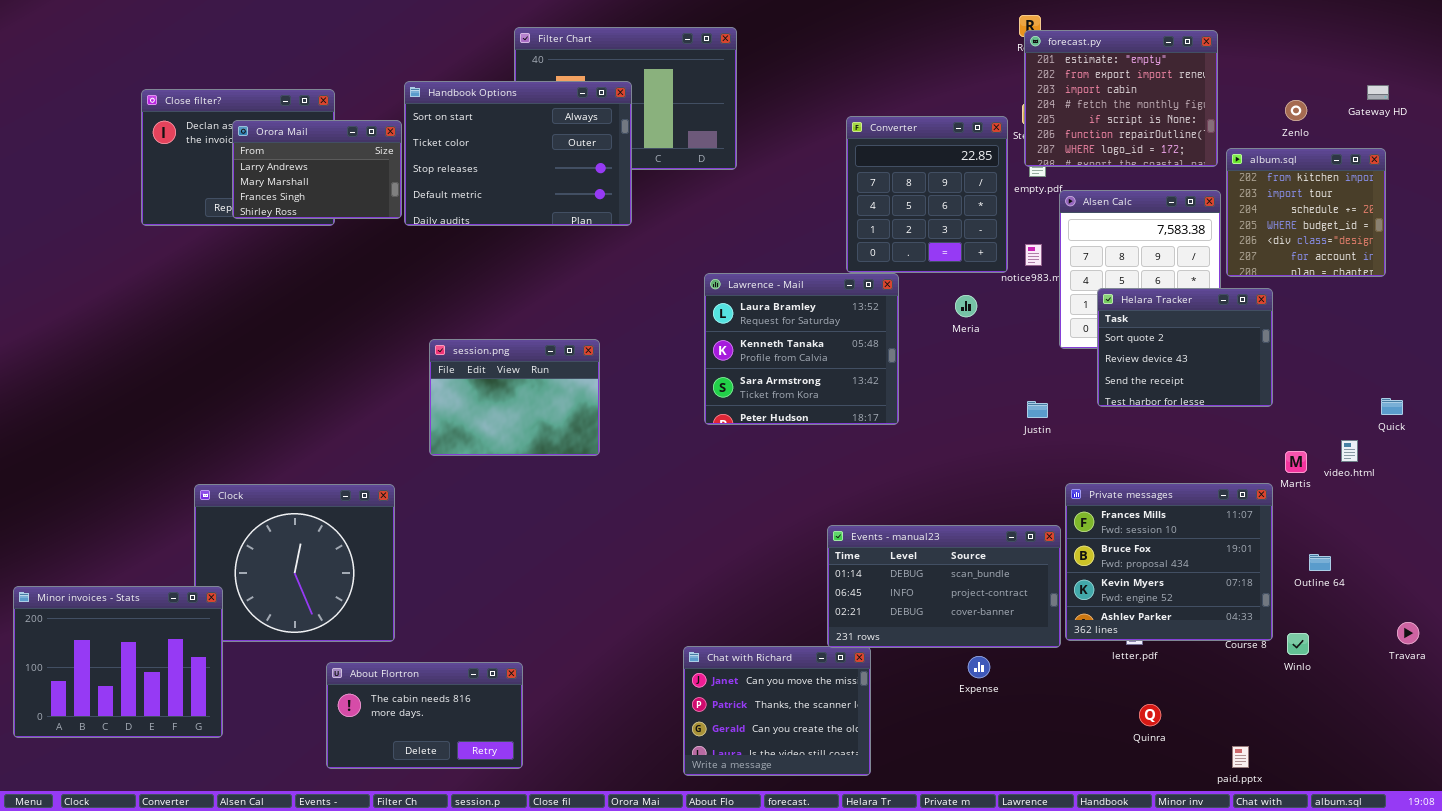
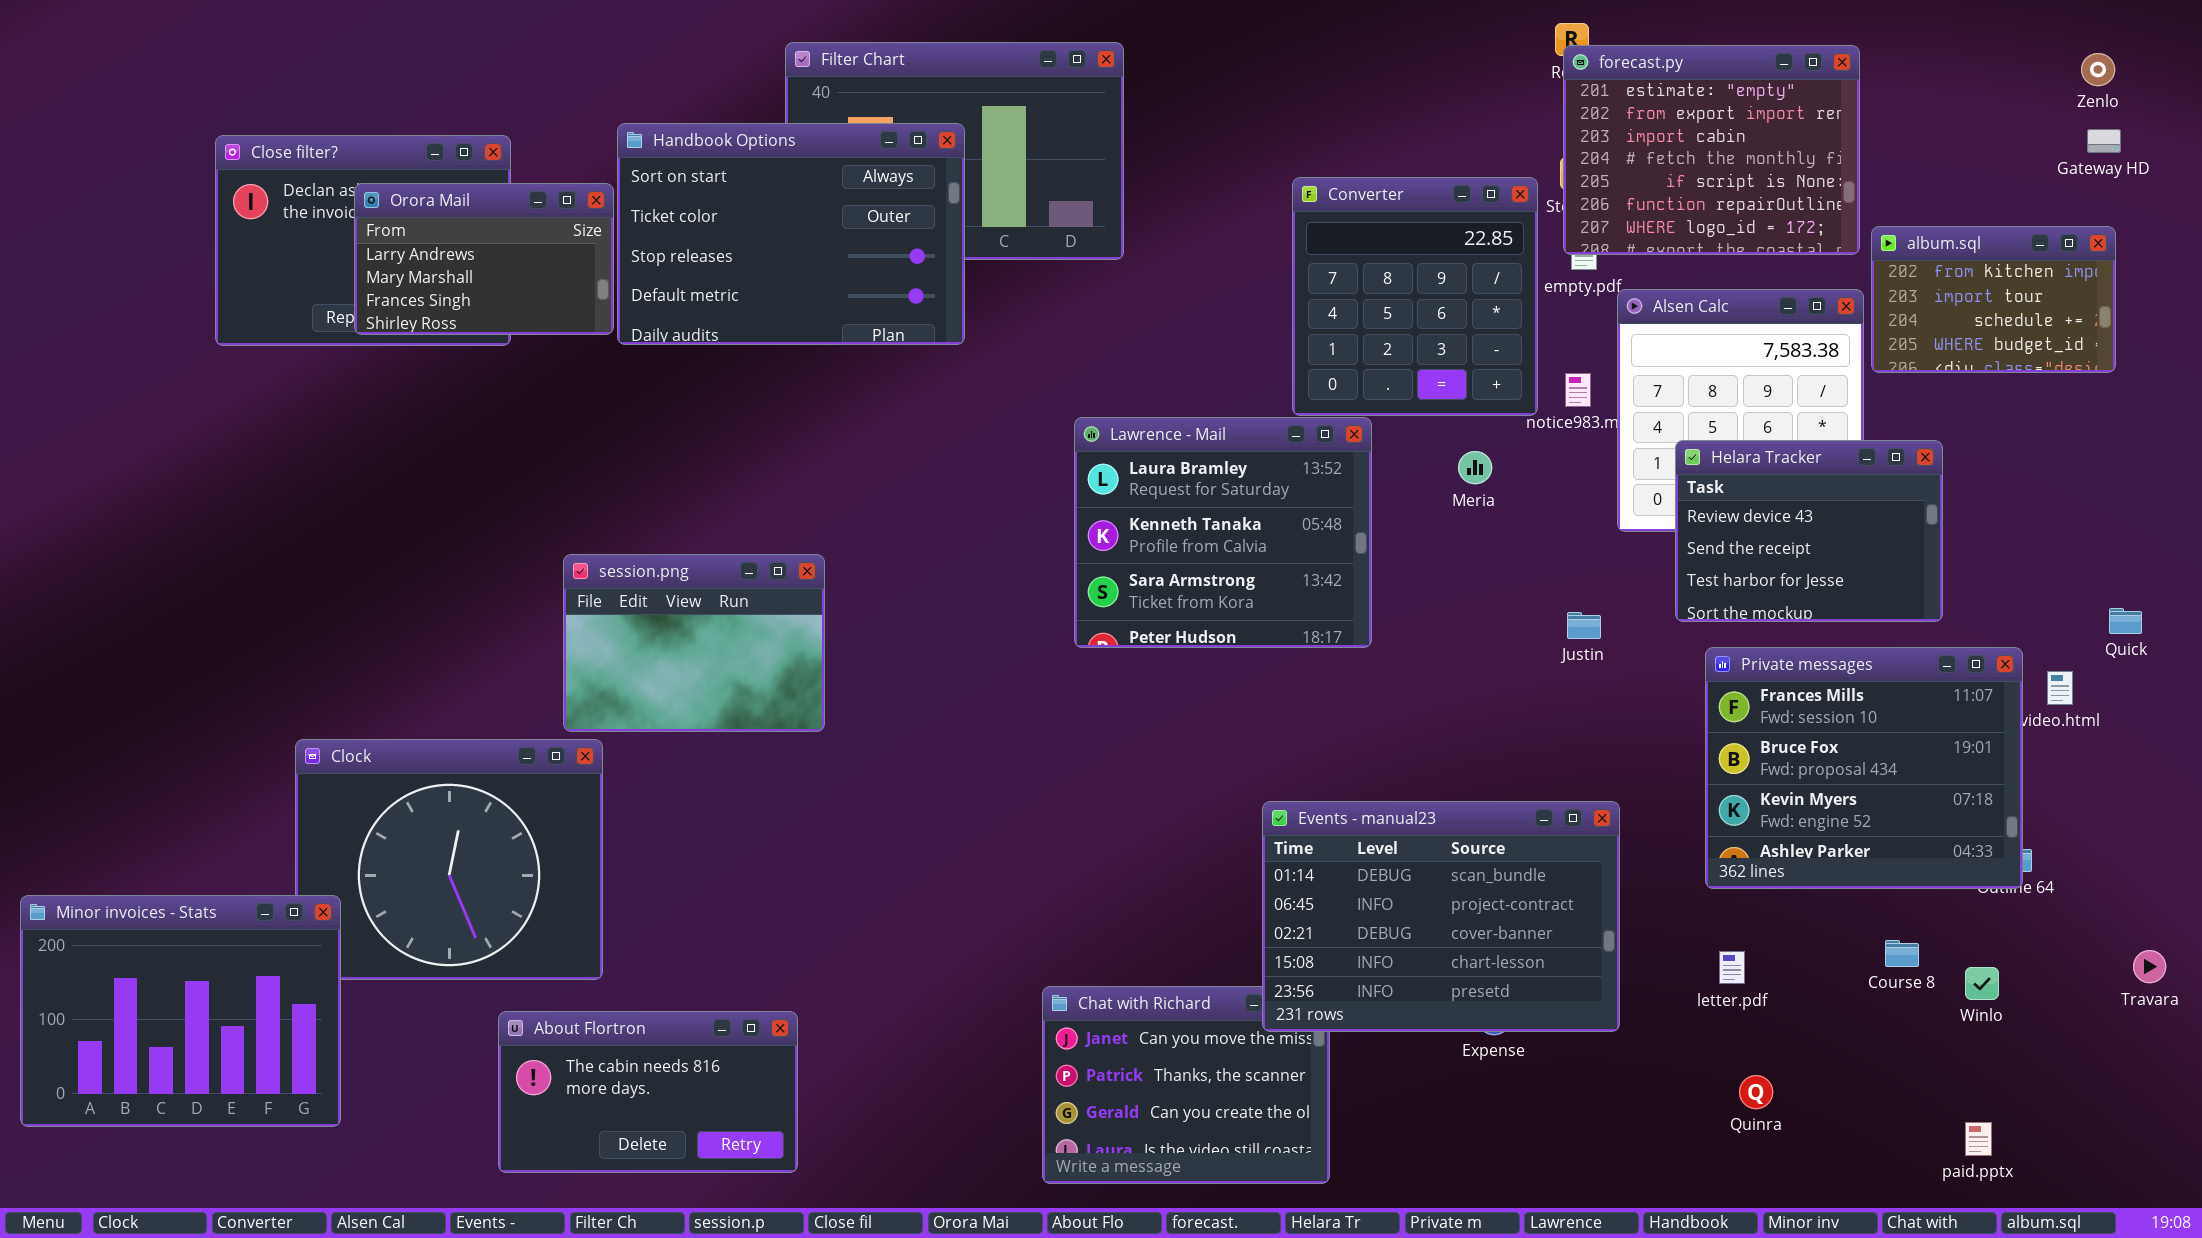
Zenlo: [1285,100,1307,121] -> [2081,53,2115,86], moved
album.sql: [1226,148,1386,277] -> [1871,226,2116,373], resized
Helara Tracker: [1097,288,1273,407] -> [1675,440,1943,622], scrolled down 1 row
session.png: [429,339,600,456] -> [563,554,825,732], moved
Private messages: [1065,483,1273,641] -> [1705,647,2023,889], moved
Events - manual23: [827,525,1061,648] -> [1262,801,1620,1032], resized
paid.pptx: [1232,746,1249,768] -> [1965,1122,1992,1156], moved

